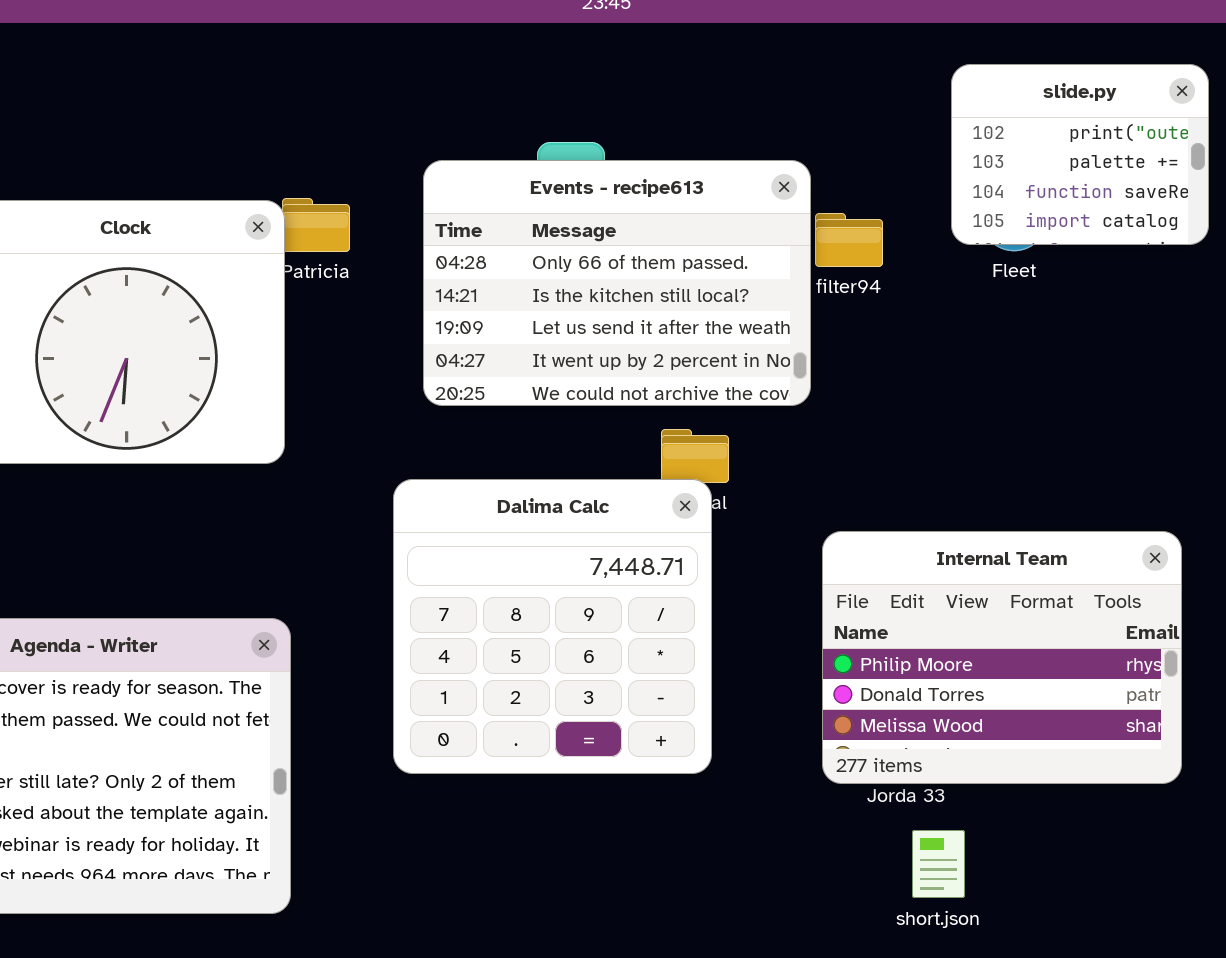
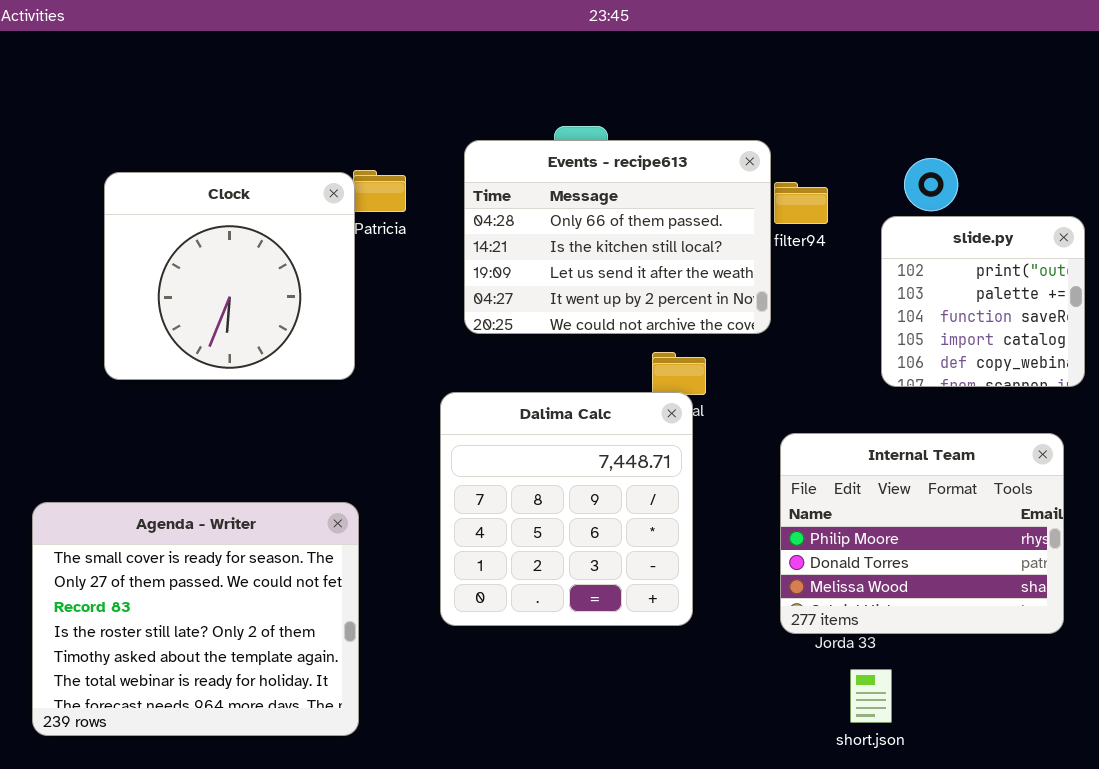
slide.py: [951,64,1209,245] -> [881,216,1085,387], moved, resized

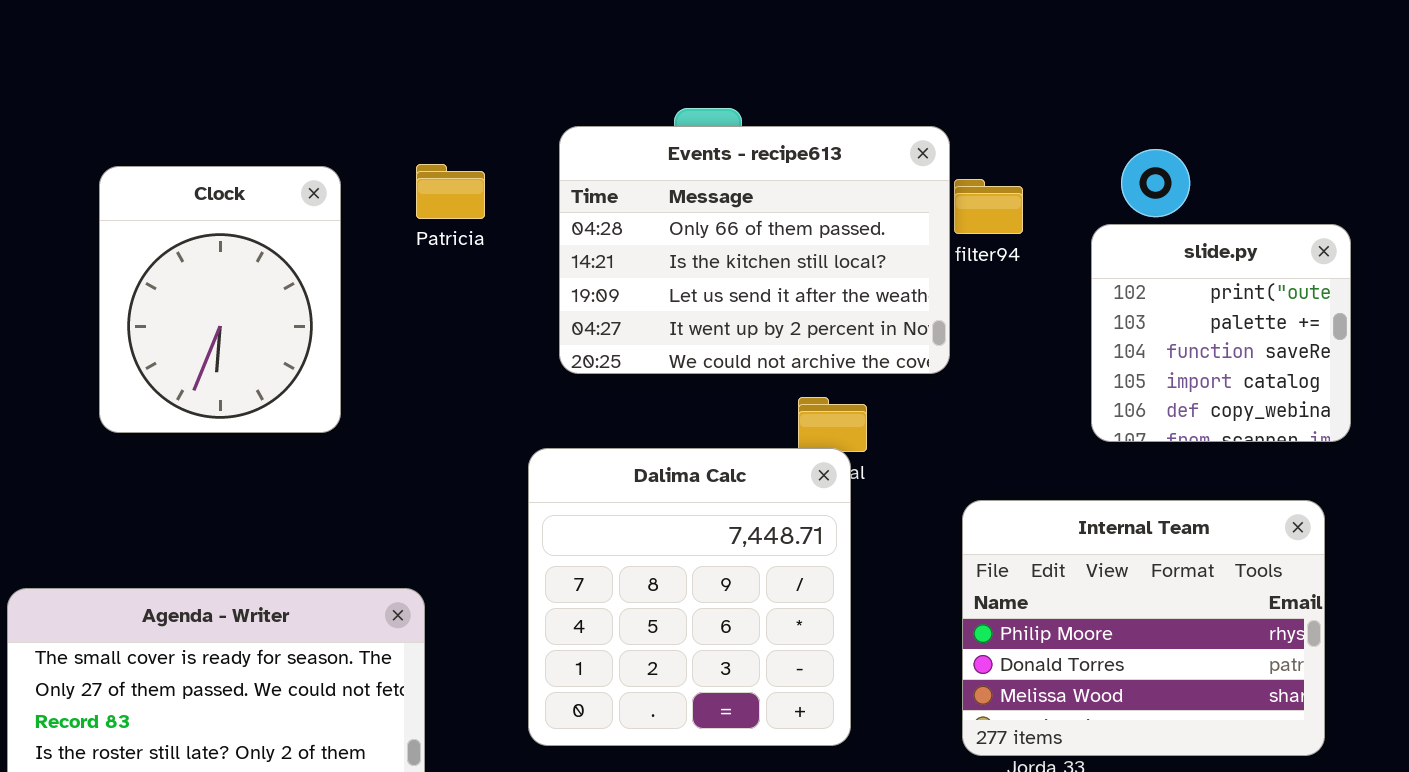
Clock: [104,172,355,380] -> [99,166,341,433], resized

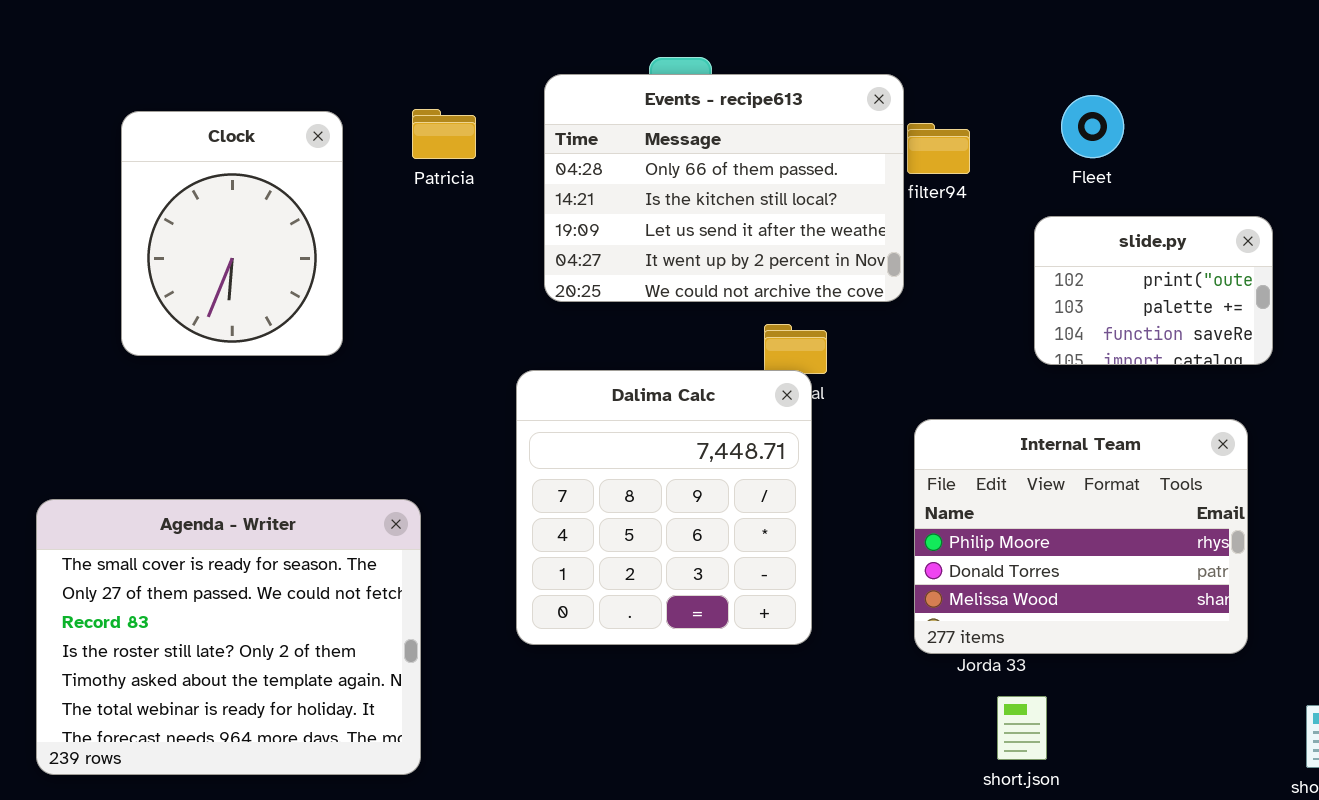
slide.py: [1091,224,1351,442] -> [1034,216,1273,365], resized

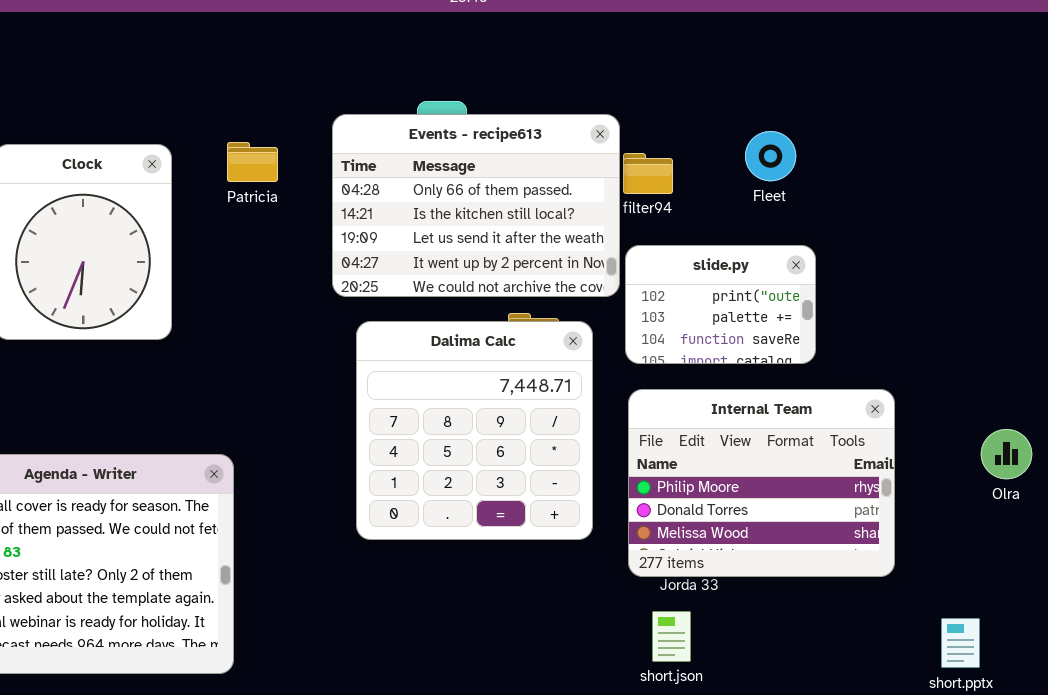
slide.py: [1034,216,1273,365] -> [625,245,816,364], moved
Dalima Calc: [516,370,812,645] -> [356,321,593,540], moved
short.json: [997,696,1047,760] -> [652,611,691,662], moved

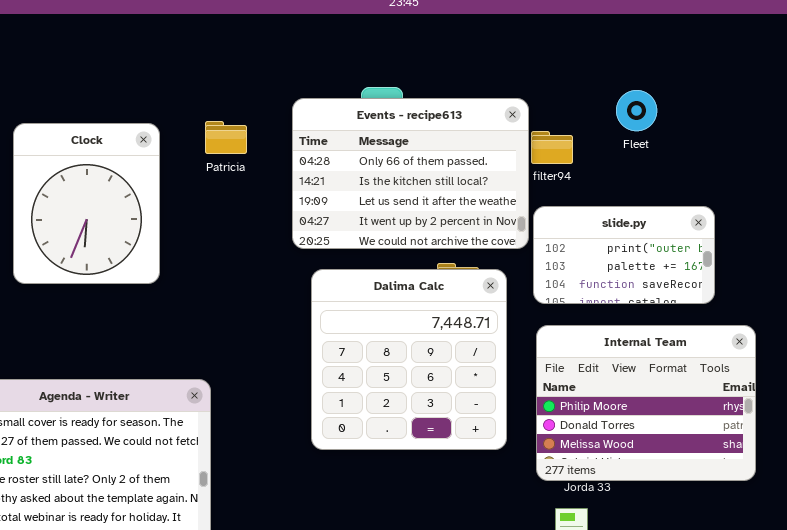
Fleet: [745,131,796,181] -> [616,90,657,131], moved
slide.py: [625,245,816,364] -> [533,206,715,304], resized

